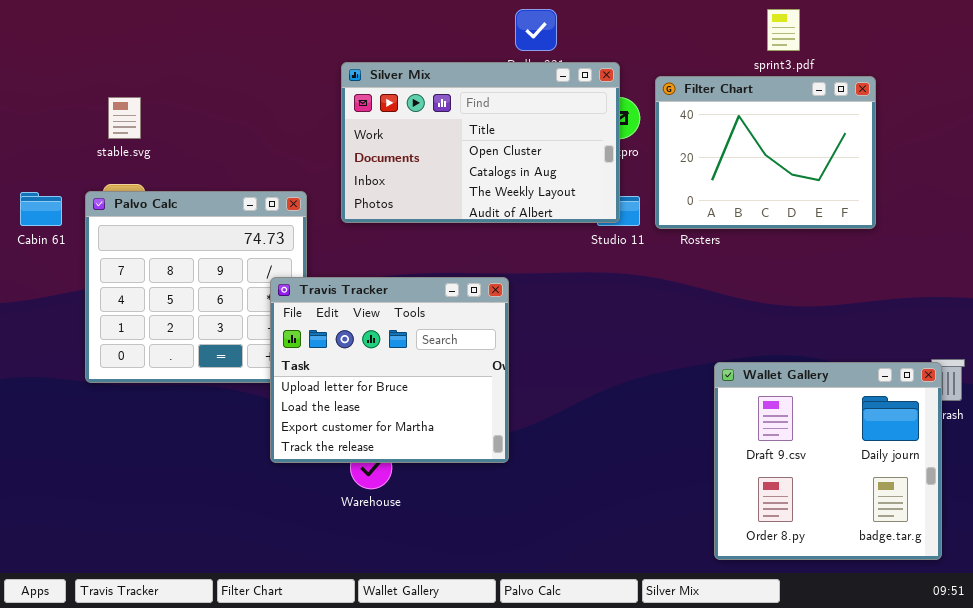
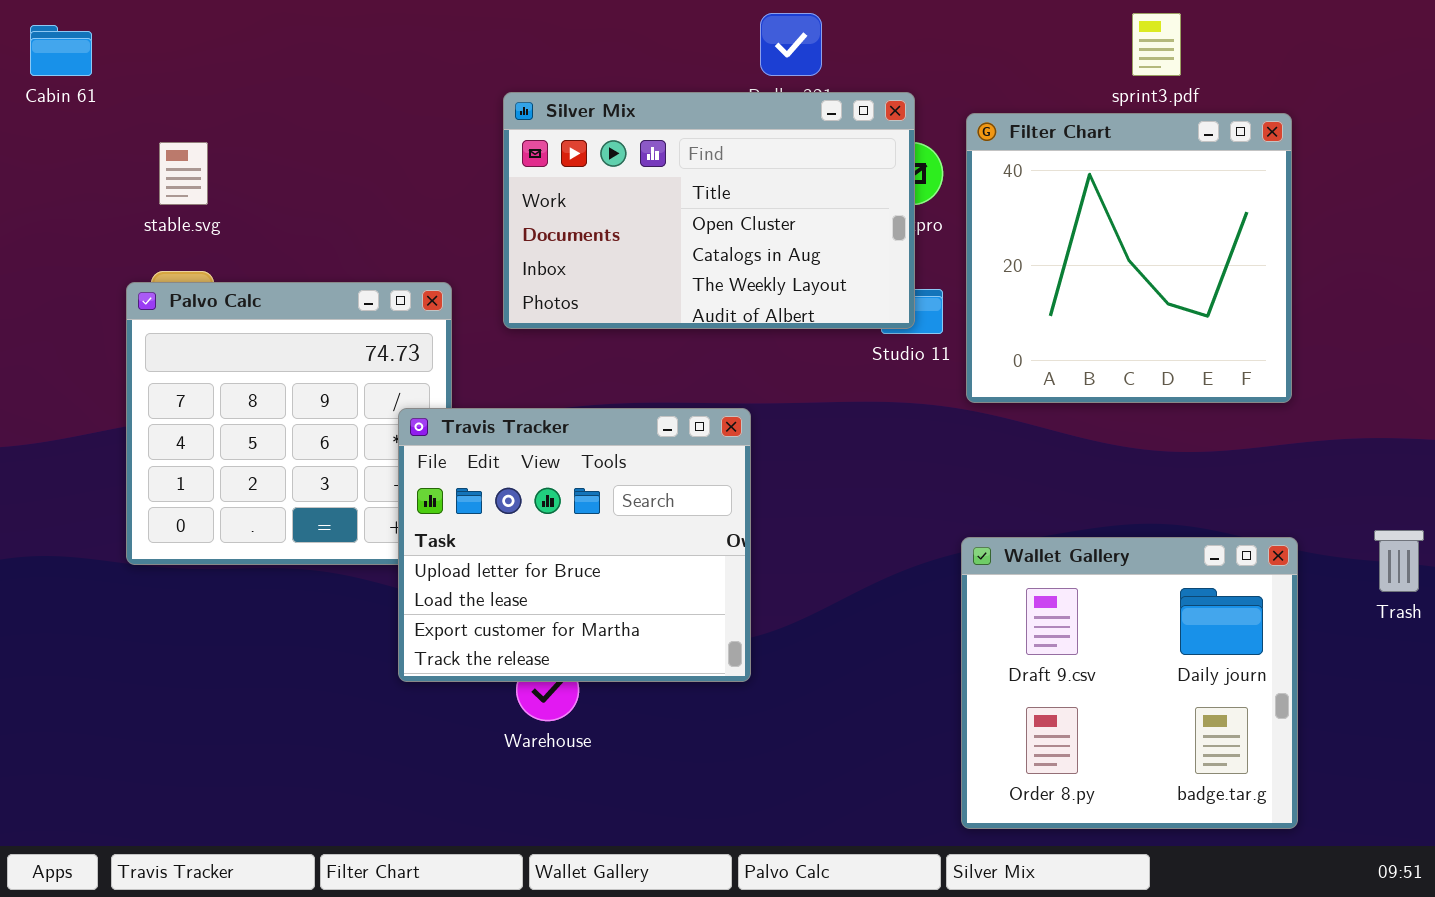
Filter Chart: [655,76,876,229] -> [966,113,1292,403], resized
Cabin 61: [20,192,62,226] -> [30,25,92,76], moved
Wallet Gallery: [714,362,942,560] -> [961,537,1298,829], moved

